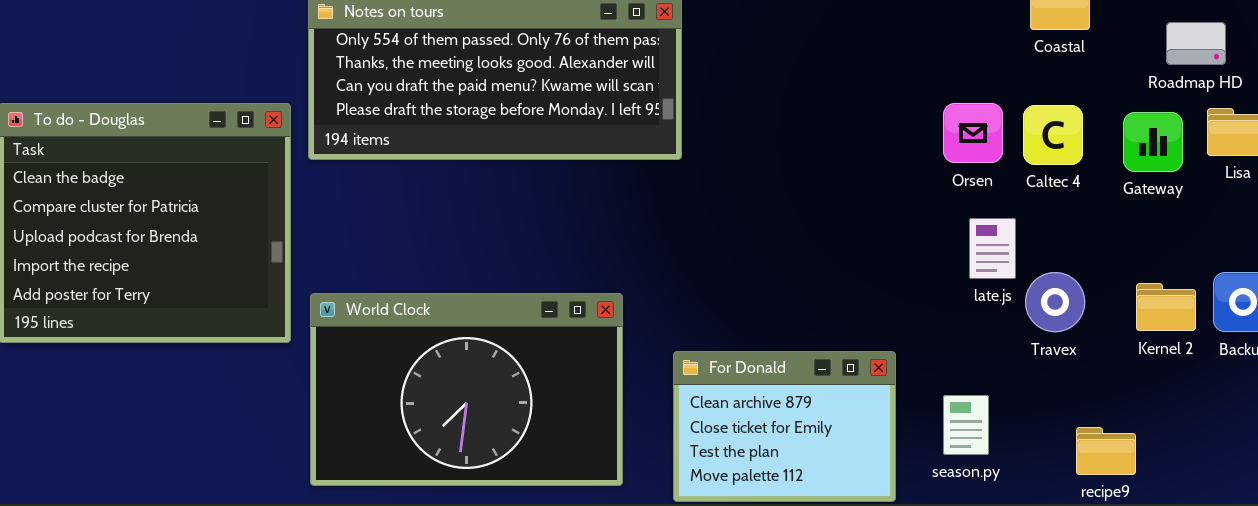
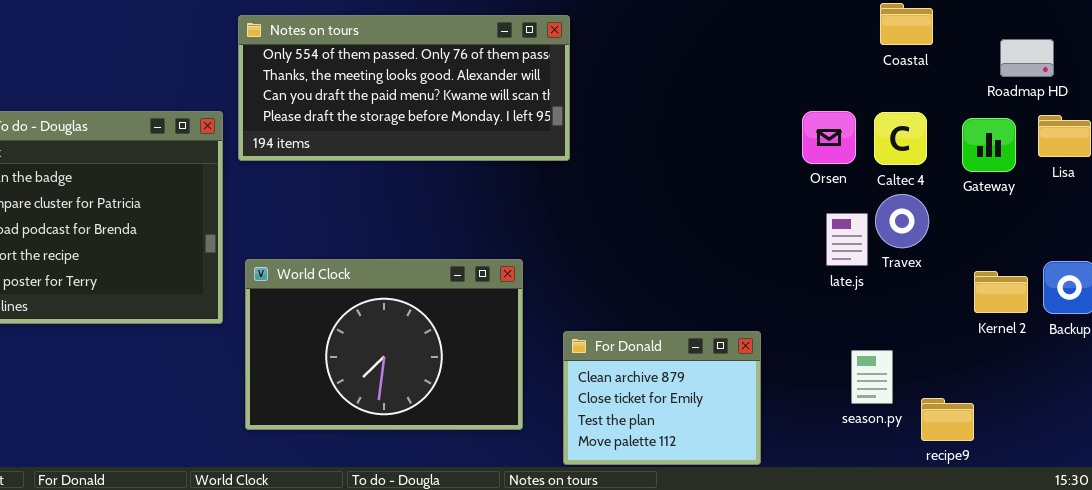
Travex: [1025,272,1085,332] -> [875,194,929,248], moved
World Clock: [310,293,623,486] -> [245,259,523,430], moved
season.py: [943,395,989,455] -> [851,350,893,404], moved

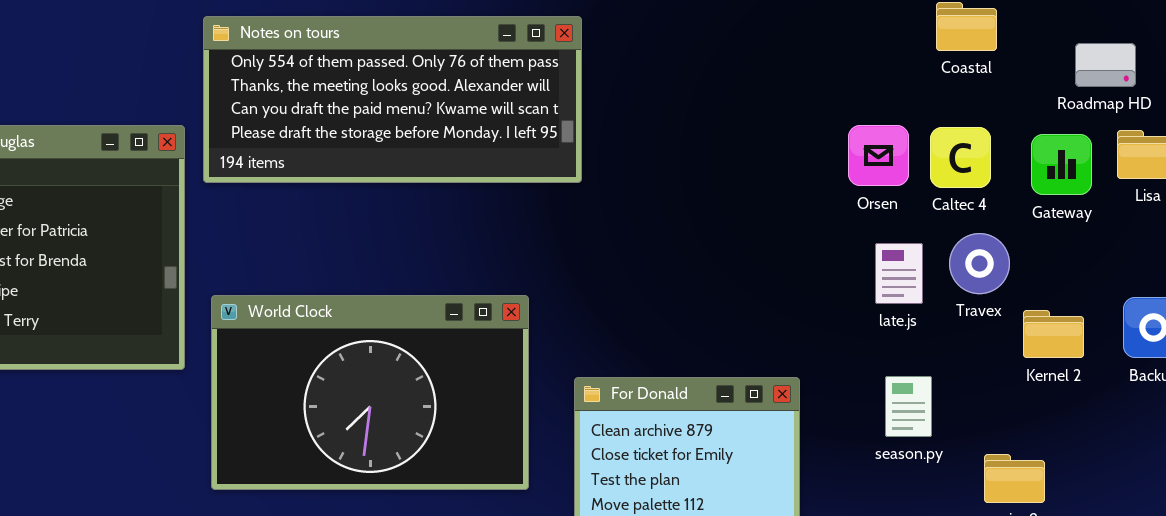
Travex: [875,194,929,248] -> [949,233,1010,294], moved
Kernel 2: [974,271,1028,313] -> [1023,310,1084,358], moved
season.py: [851,350,893,404] -> [885,376,932,437], moved

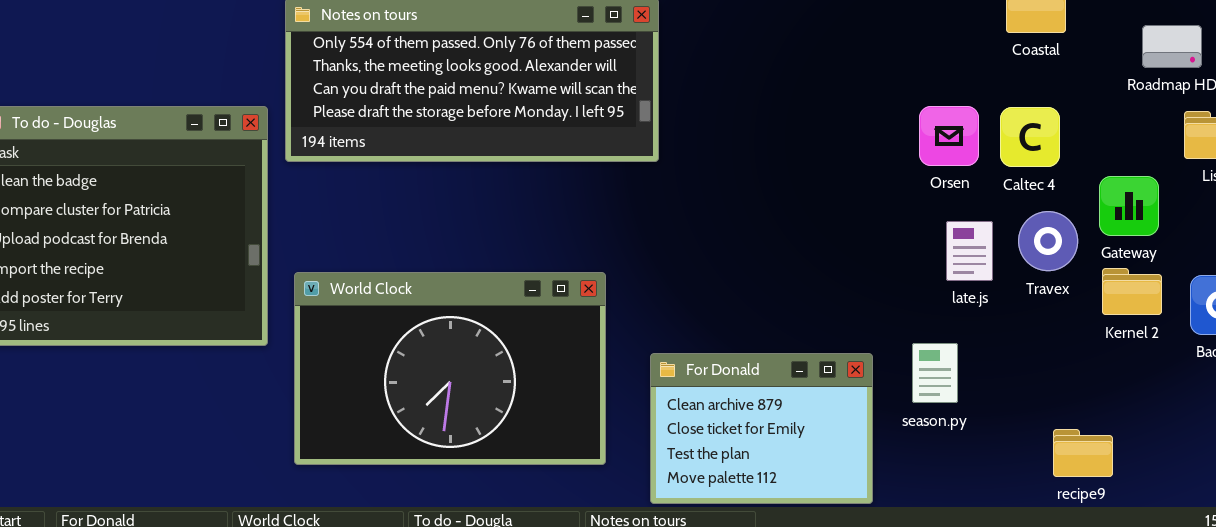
Gateway: [1031,134,1092,195] -> [1099,176,1159,236], moved
Kernel 2: [1023,310,1084,358] -> [1102,268,1162,315], moved
season.py: [885,376,932,437] -> [912,343,958,403], moved

